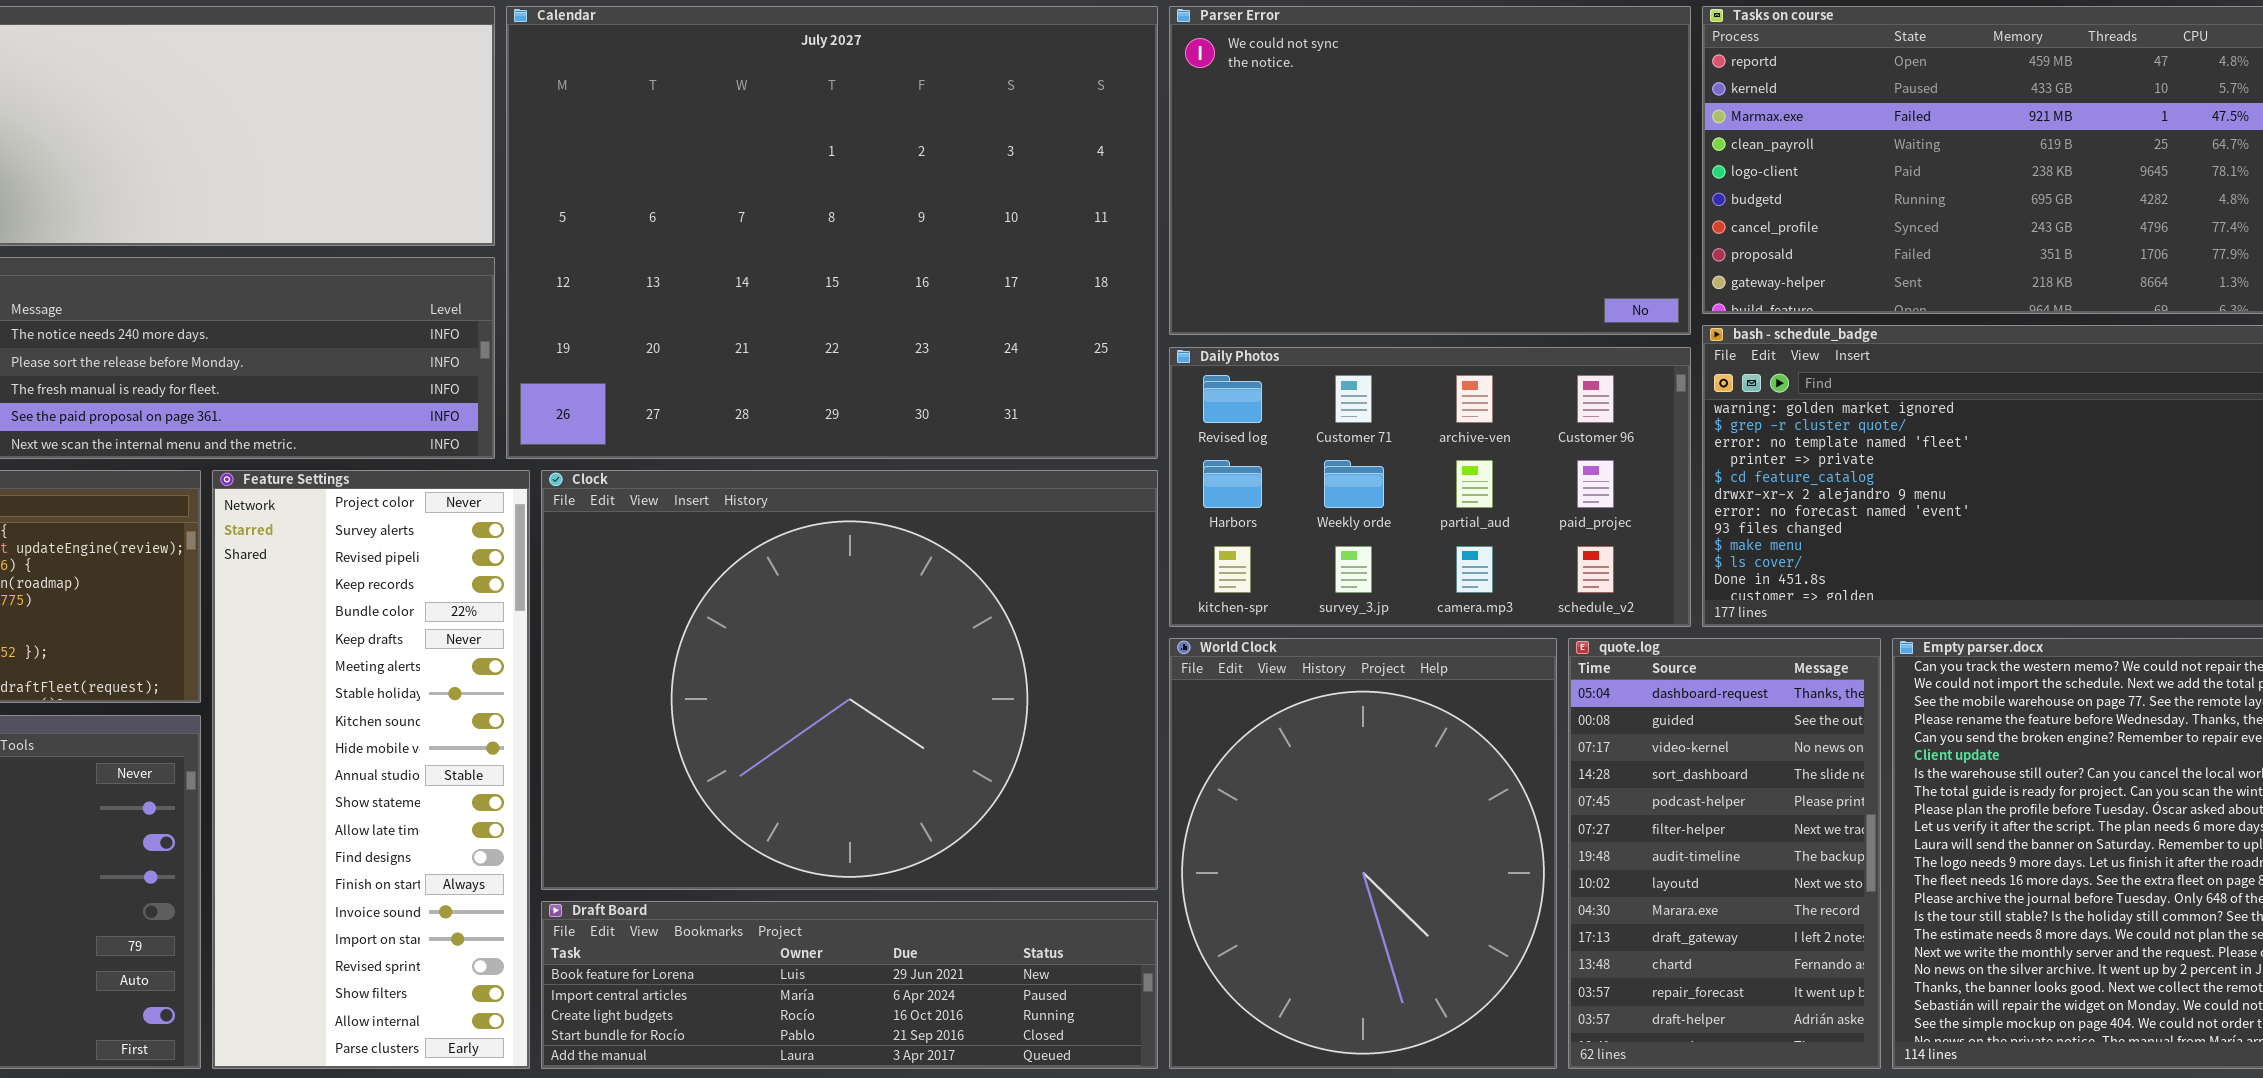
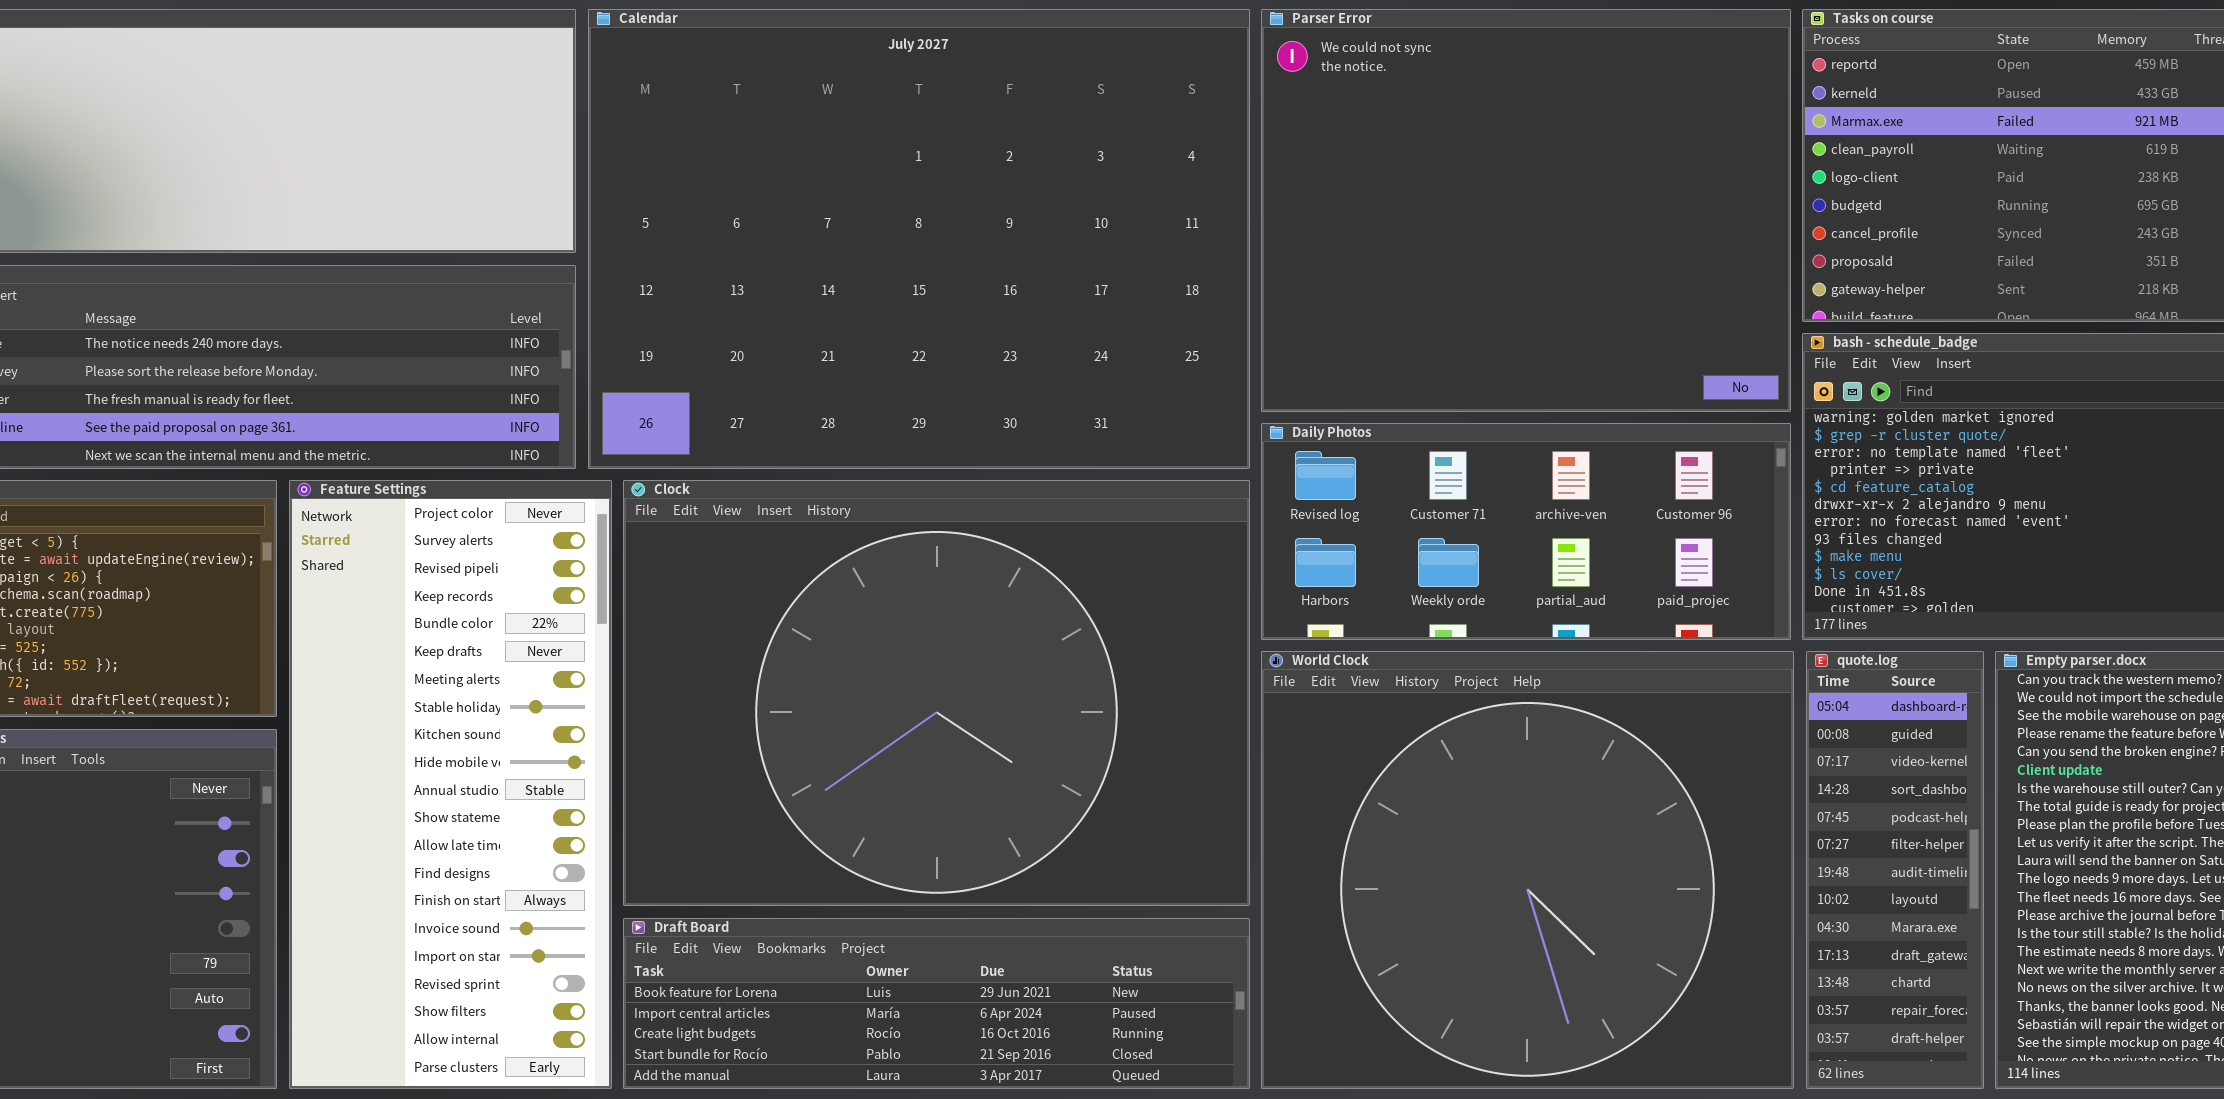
Parser Error: [1169,6,1691,335] -> [1261,9,1791,412], resized
Daily Photos: [1169,347,1691,627] -> [1261,423,1791,640], resized
World Clock: [1169,638,1557,1069] -> [1261,651,1794,1089], resized
quote.log: [1568,638,1881,1069] -> [1806,651,1984,1089], resized

